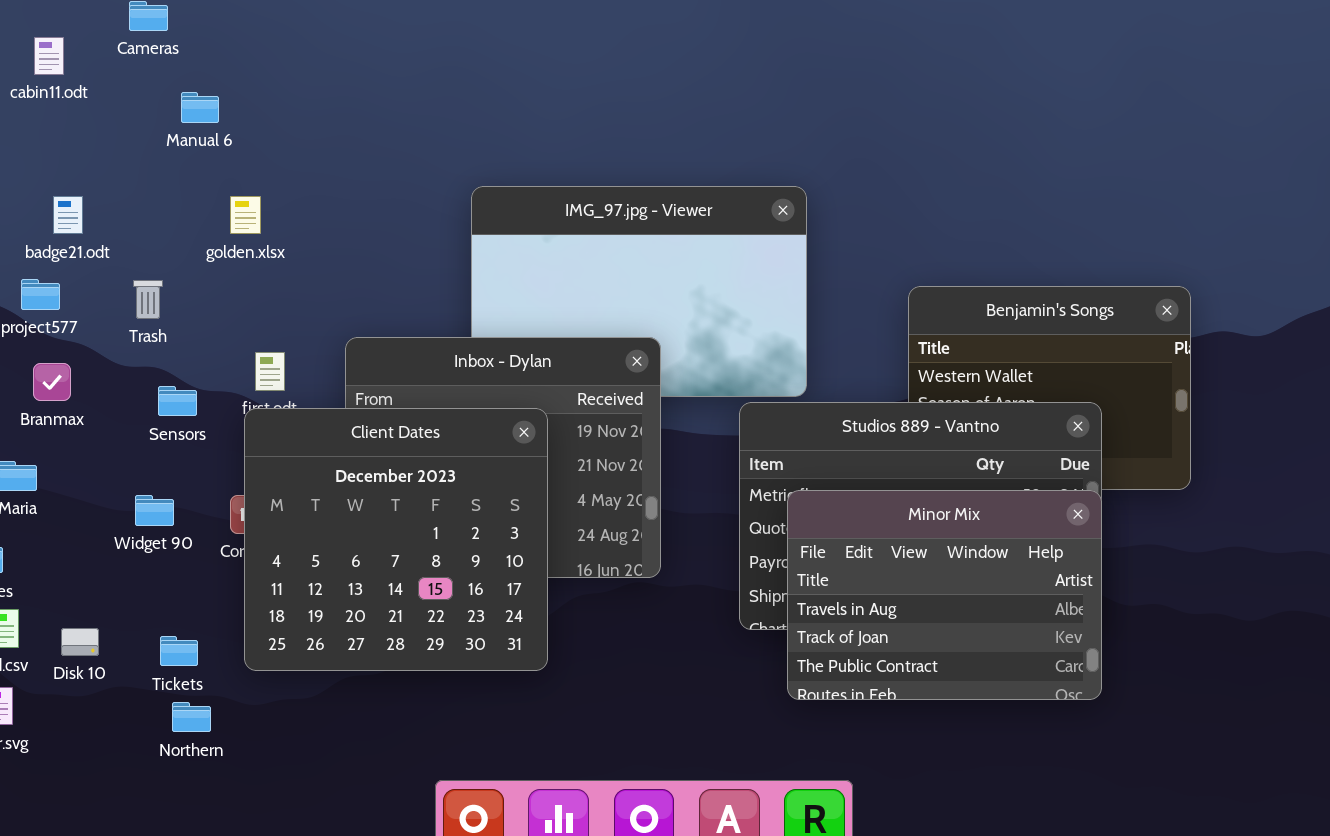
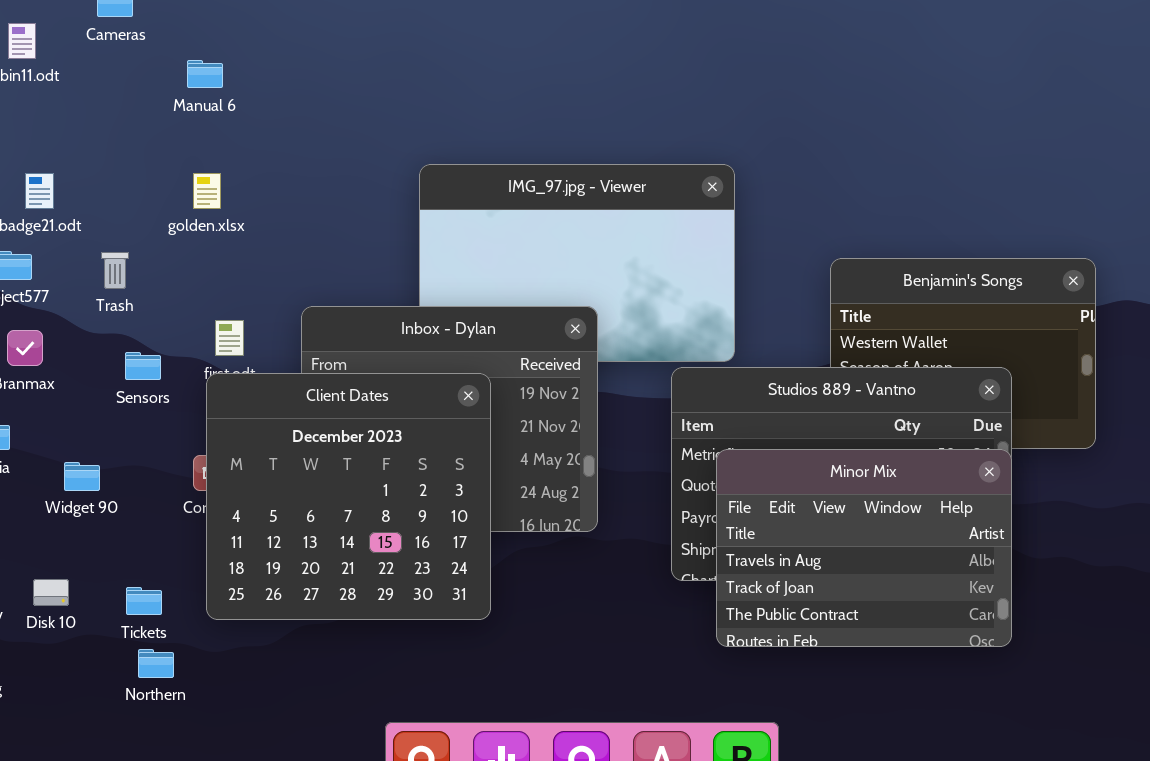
Manual 6: [181,92,219,123] -> [187,60,223,88], moved
Widget 90: [135,495,174,526] -> [64,462,100,491], moved

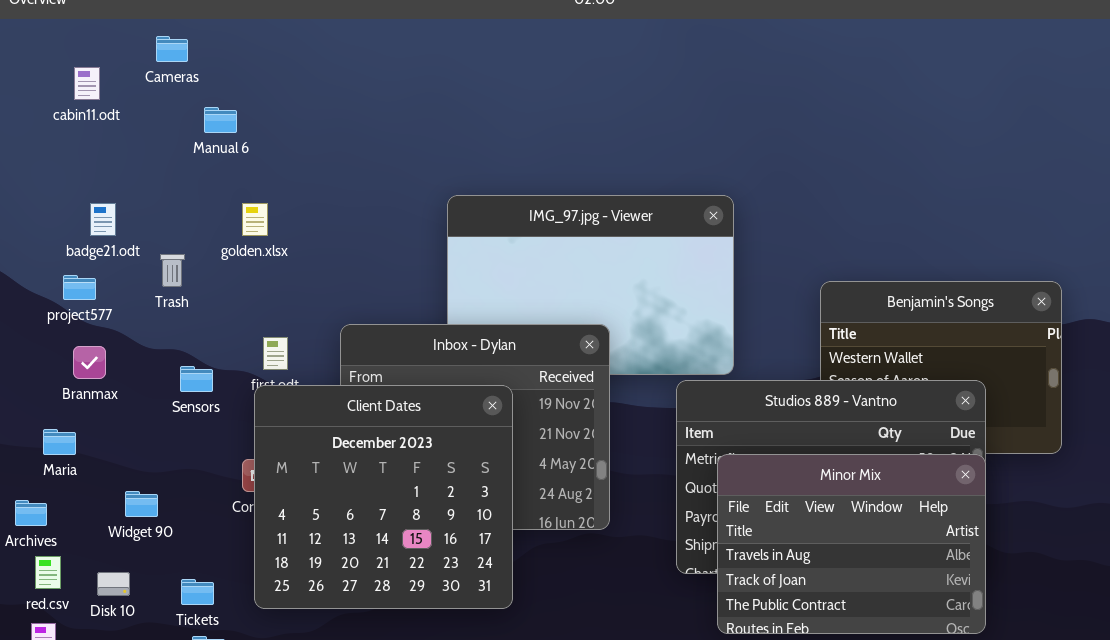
Manual 6: [187,60,223,88] -> [204,107,237,133], moved
Trash: [101,252,129,289] -> [160,254,185,287], moved
Widget 90: [64,462,100,491] -> [125,491,158,517], moved

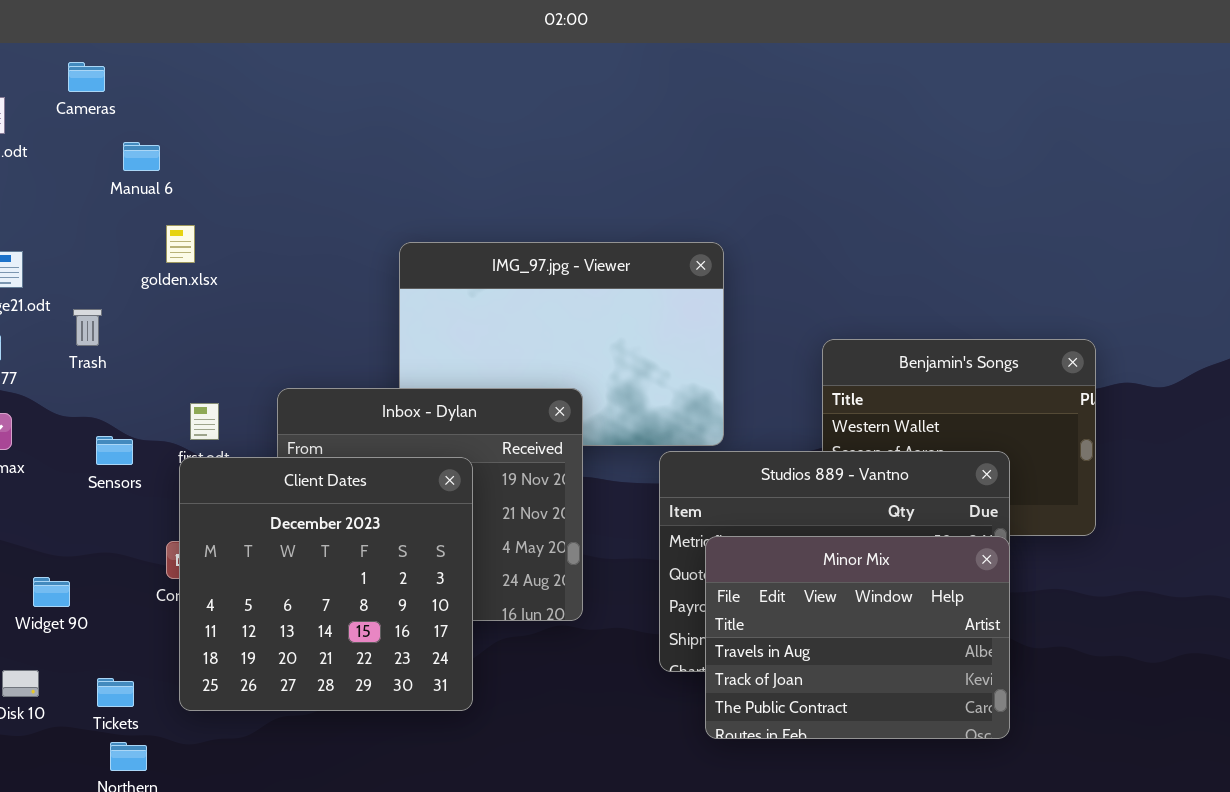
golden.xlsx: [242,203,268,236] -> [166,225,195,263], moved

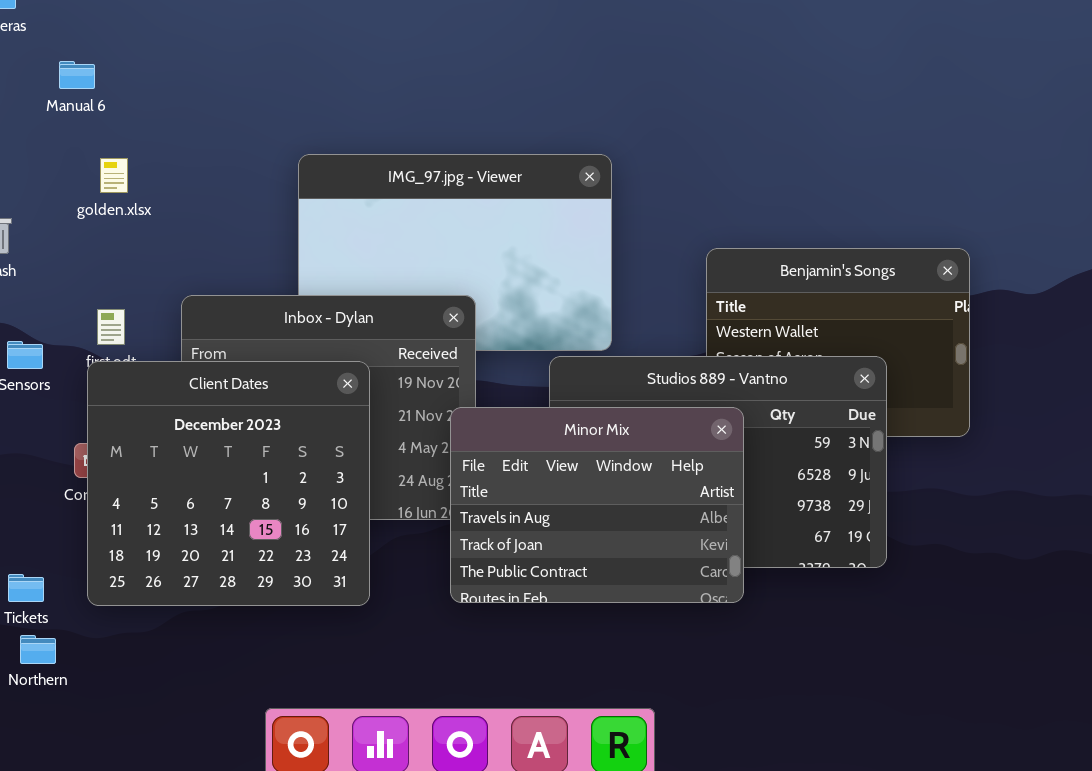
Manual 6: [123,142,160,171] -> [59,61,95,89], moved
golden.xlsx: [166,225,195,263] -> [100,158,128,193], moved
Minor Mix: [705,536,1010,739] -> [450,407,744,603], moved

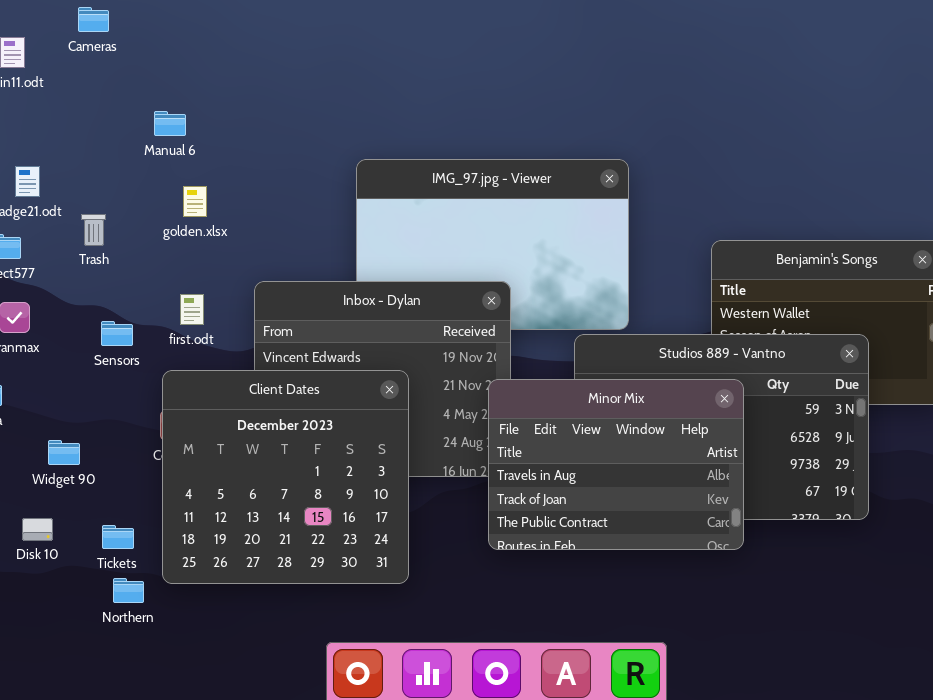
Manual 6: [59,61,95,89] -> [154,111,186,136], moved
golden.xlsx: [100,158,128,193] -> [183,186,207,217], moved
Client Dates: [87,361,370,606] -> [162,370,409,584], moved

